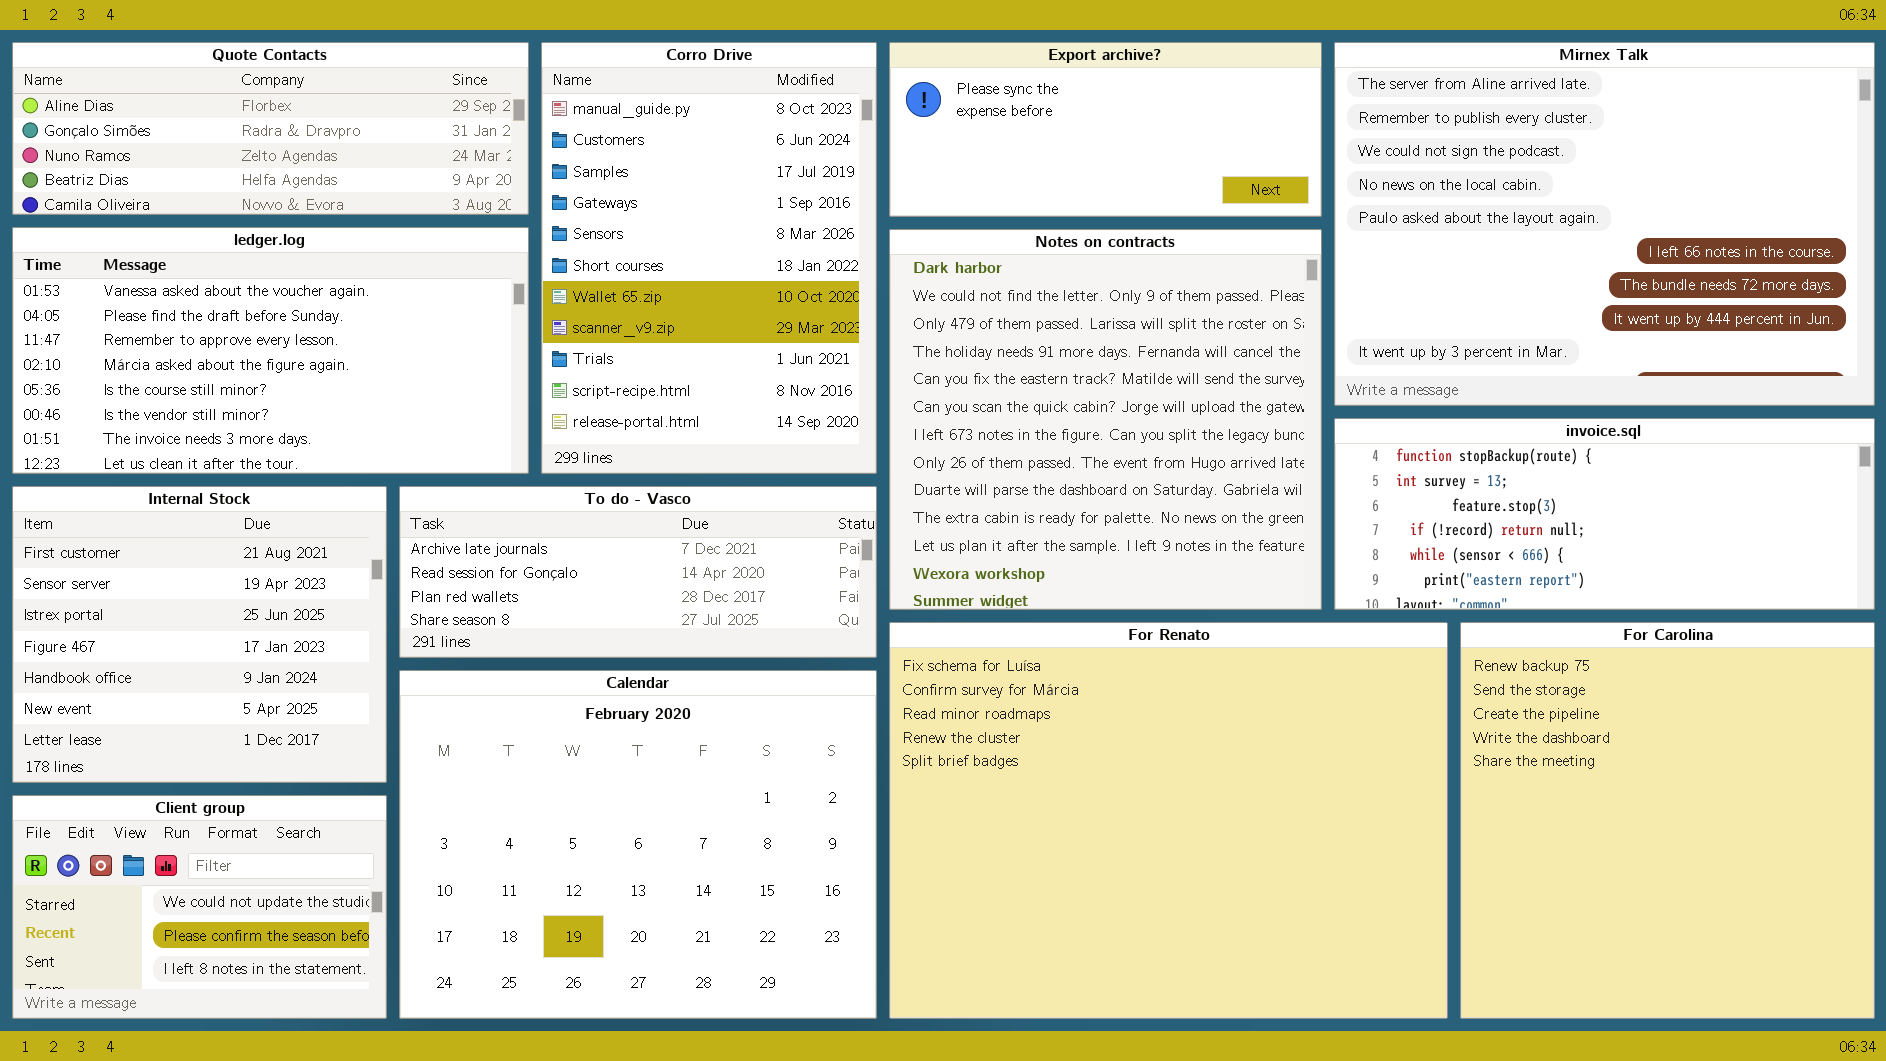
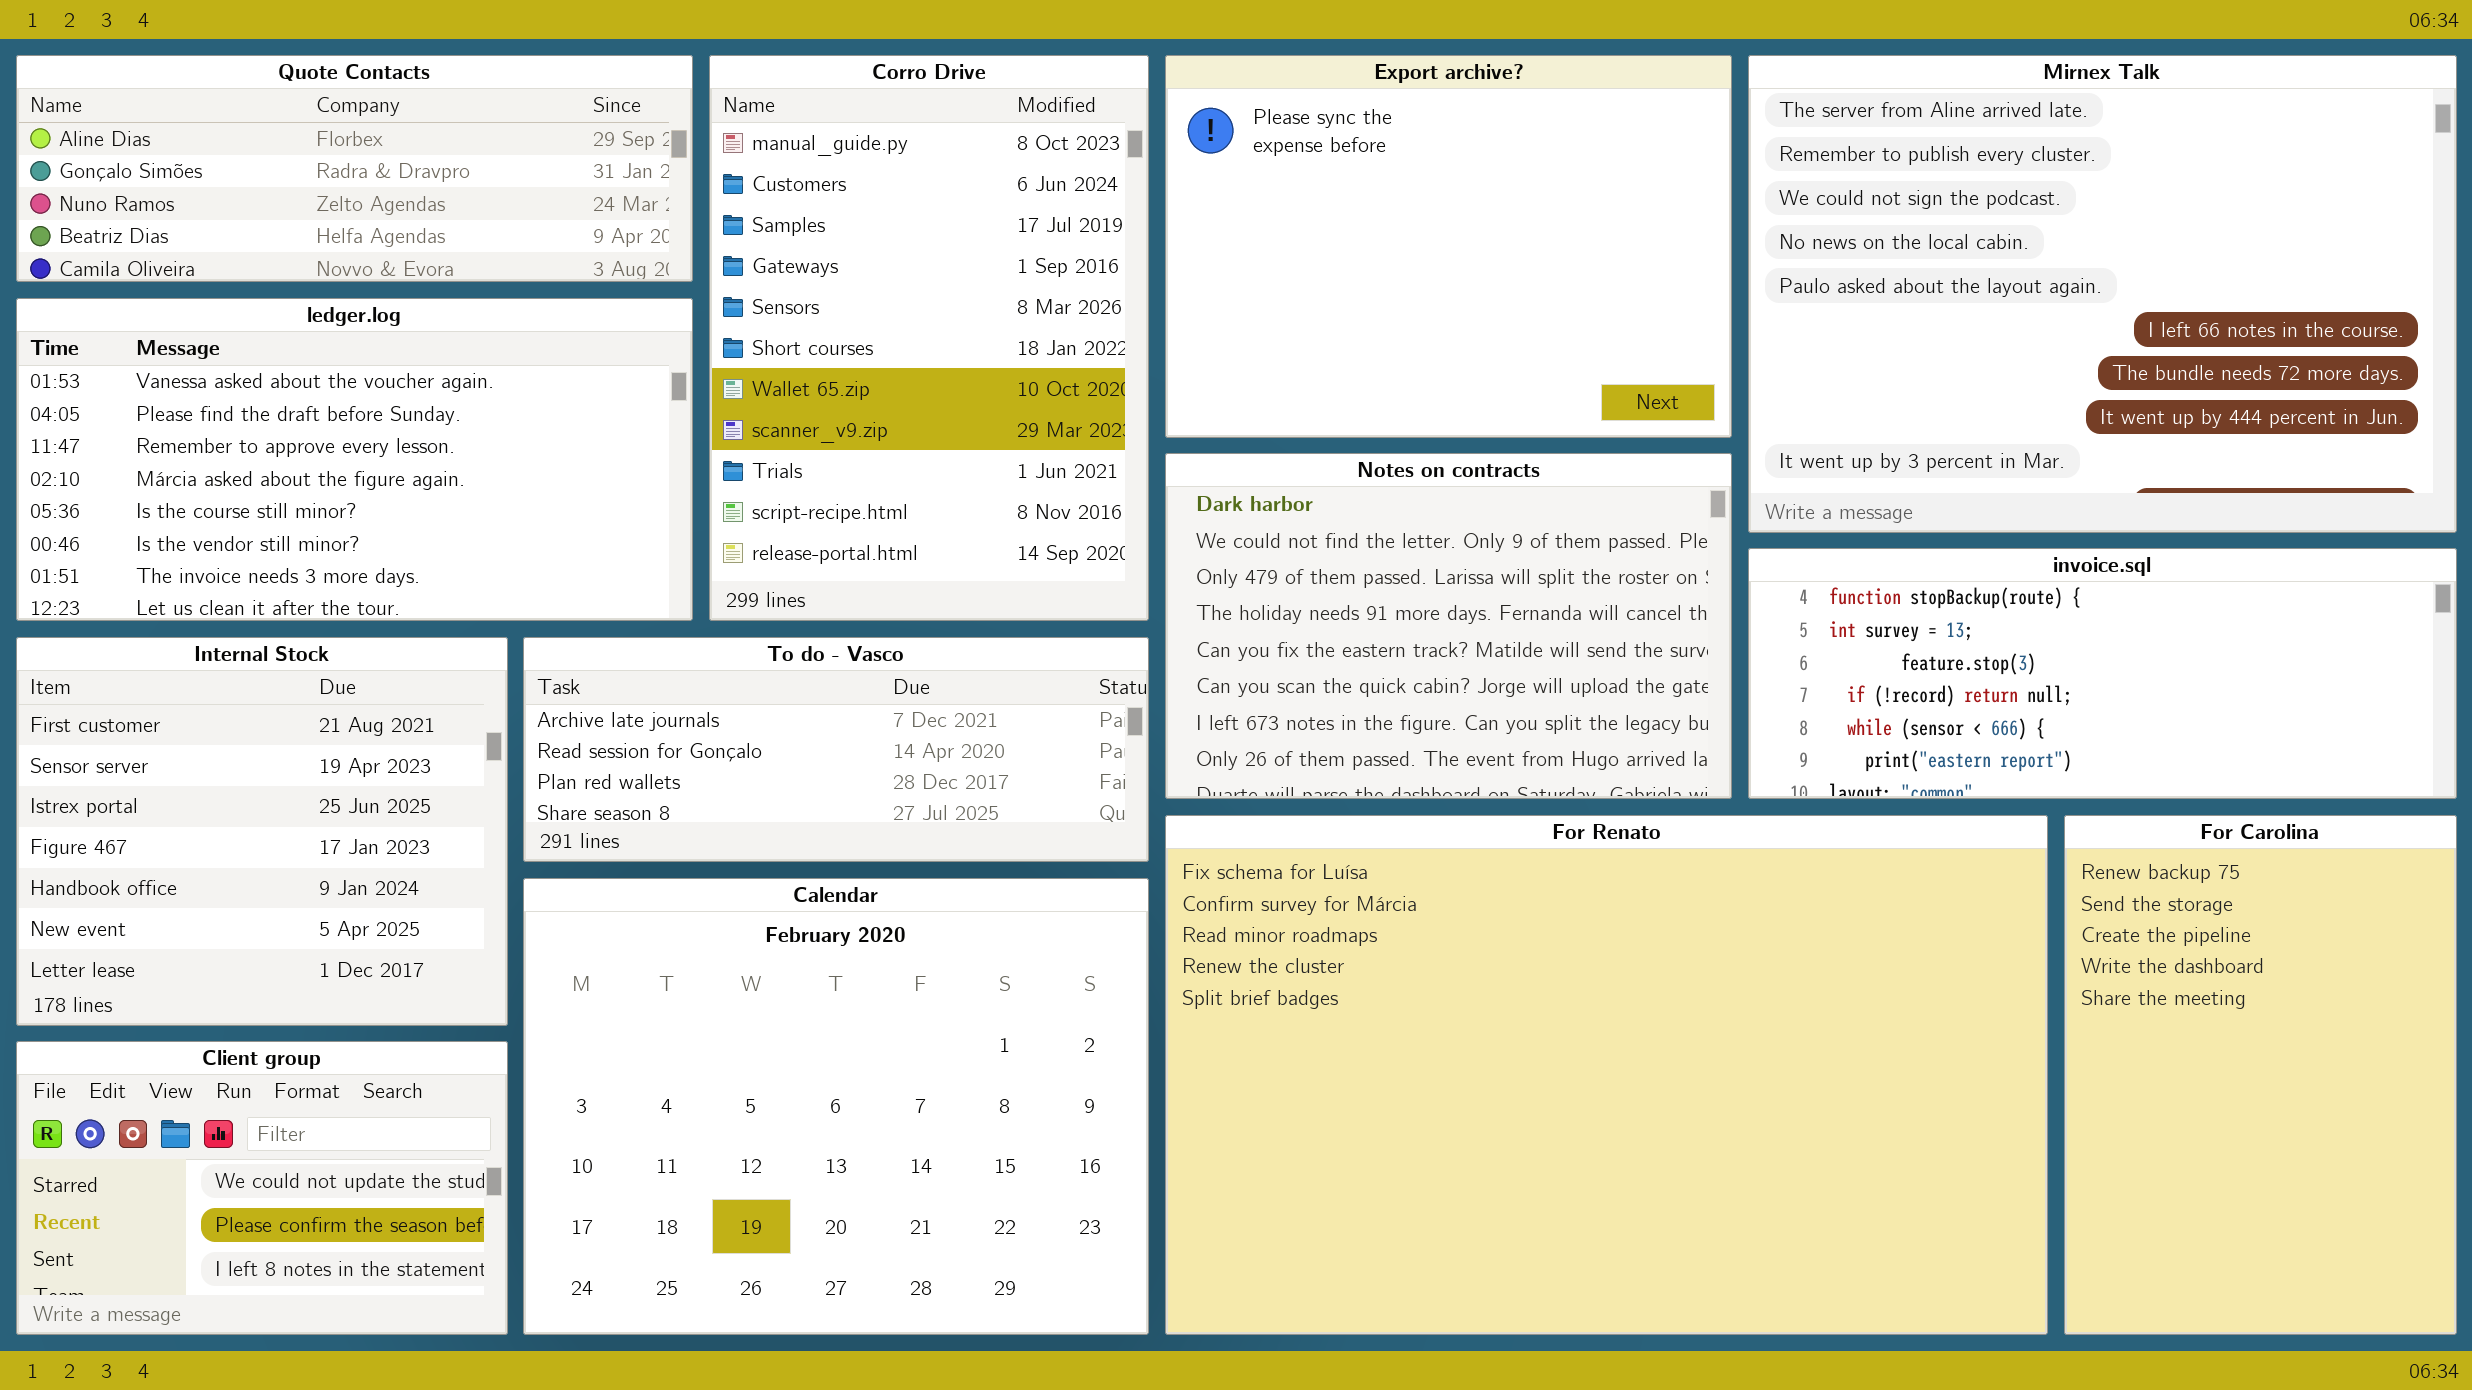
Export archive?: [889,42,1322,217] -> [1165,55,1732,438], resized
Notes on contracts: [889,229,1322,610] -> [1165,453,1732,799], resized
For Renato: [889,622,1448,1019] -> [1165,815,2048,1335], resized
For Carolina: [1460,622,1875,1019] -> [2064,815,2457,1335], resized

